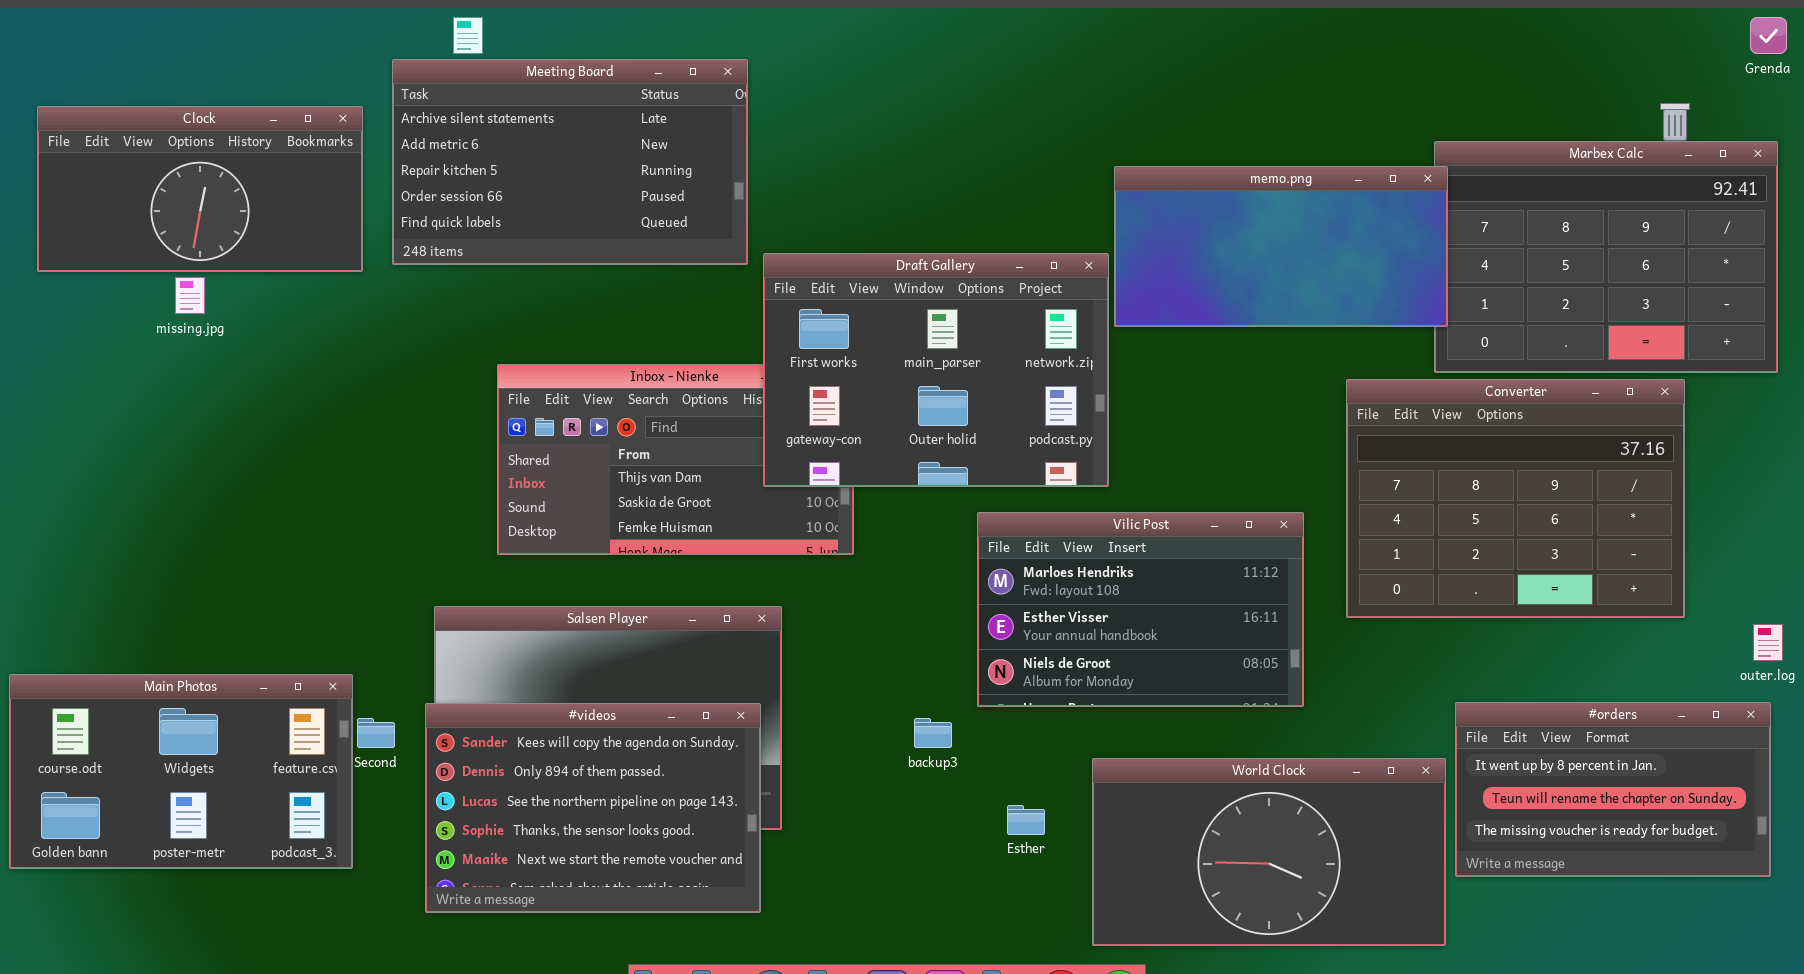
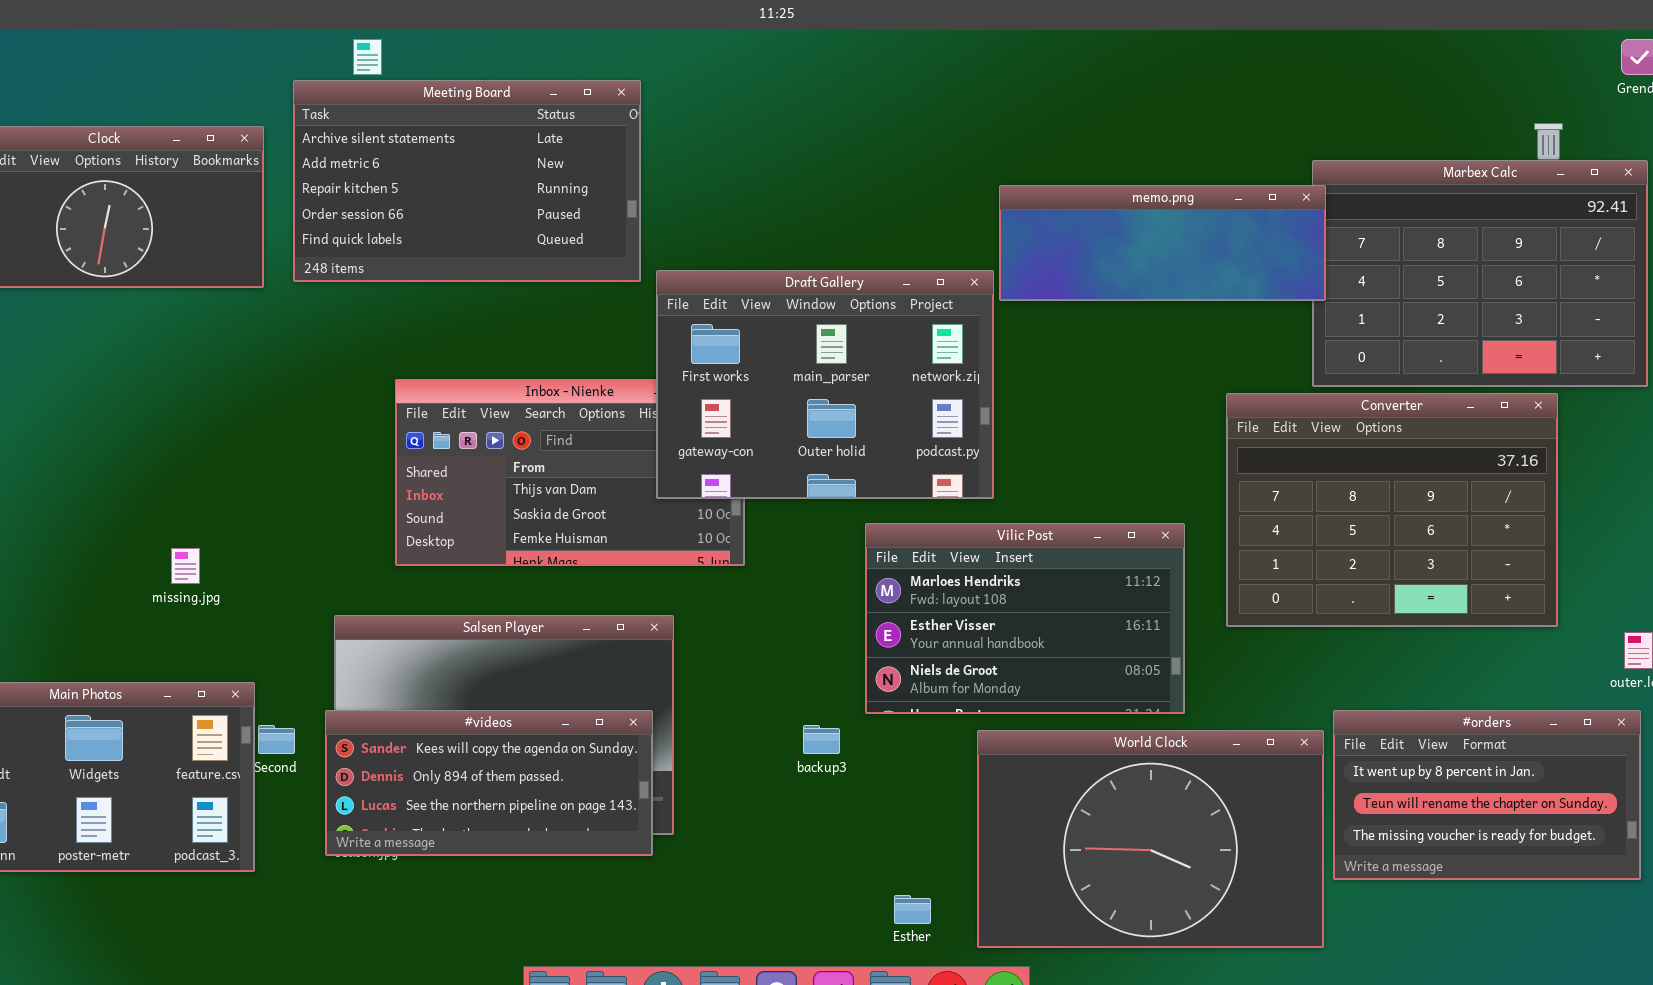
memo.png: [1114,166,1448,327] -> [999,185,1326,301], resized
missing.jpg: [175,277,205,314] -> [171,548,200,584], moved
#videos: [425,703,761,913] -> [325,710,653,856], resized
World Clock: [1092,758,1446,946] -> [977,730,1324,948], resized
Esther: [1007,805,1045,835] -> [894,895,931,924], moved

